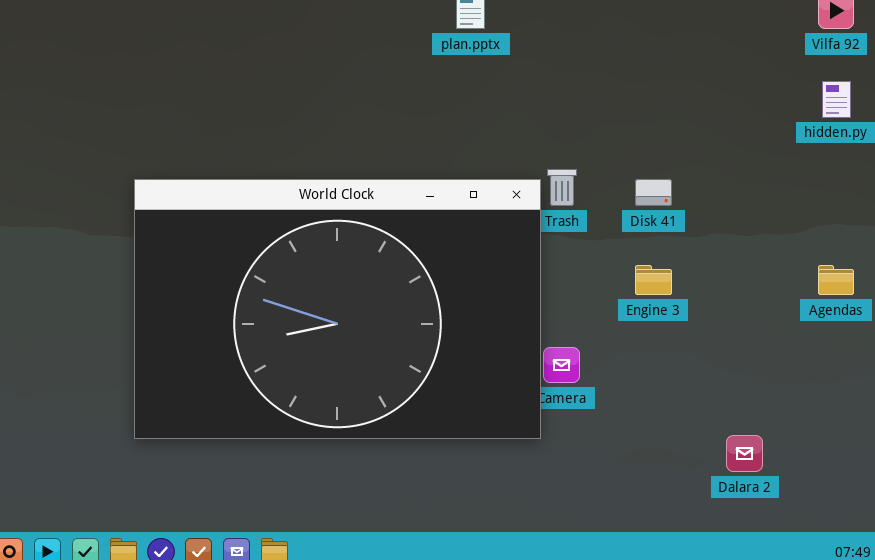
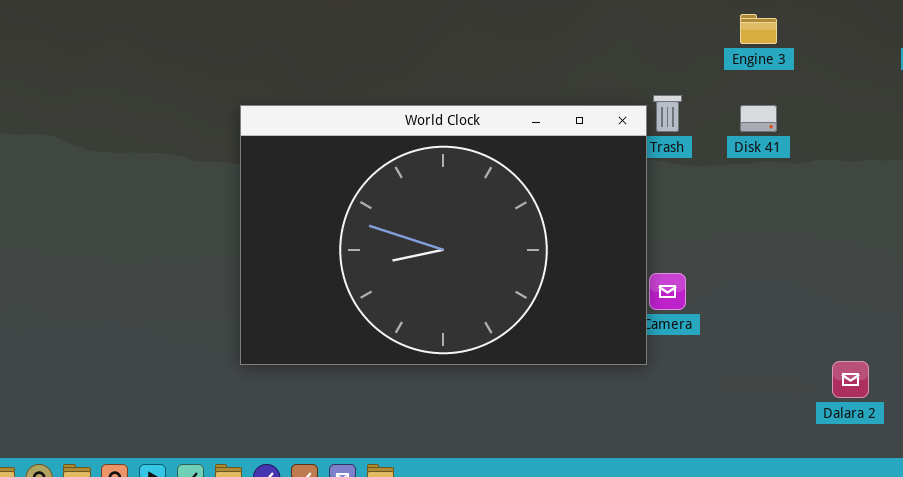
Engine 3: [635,265,672,295] -> [740,14,777,44], moved

